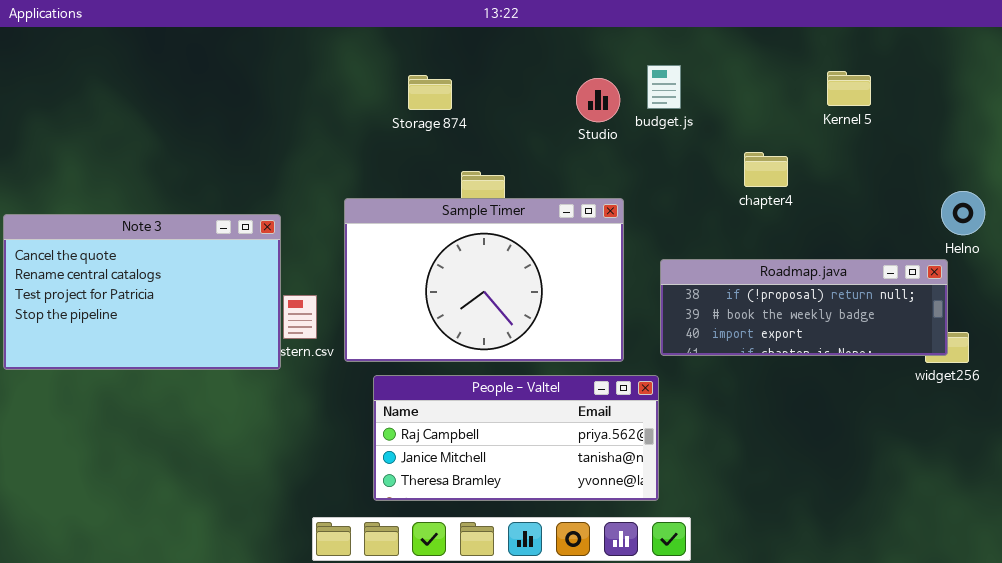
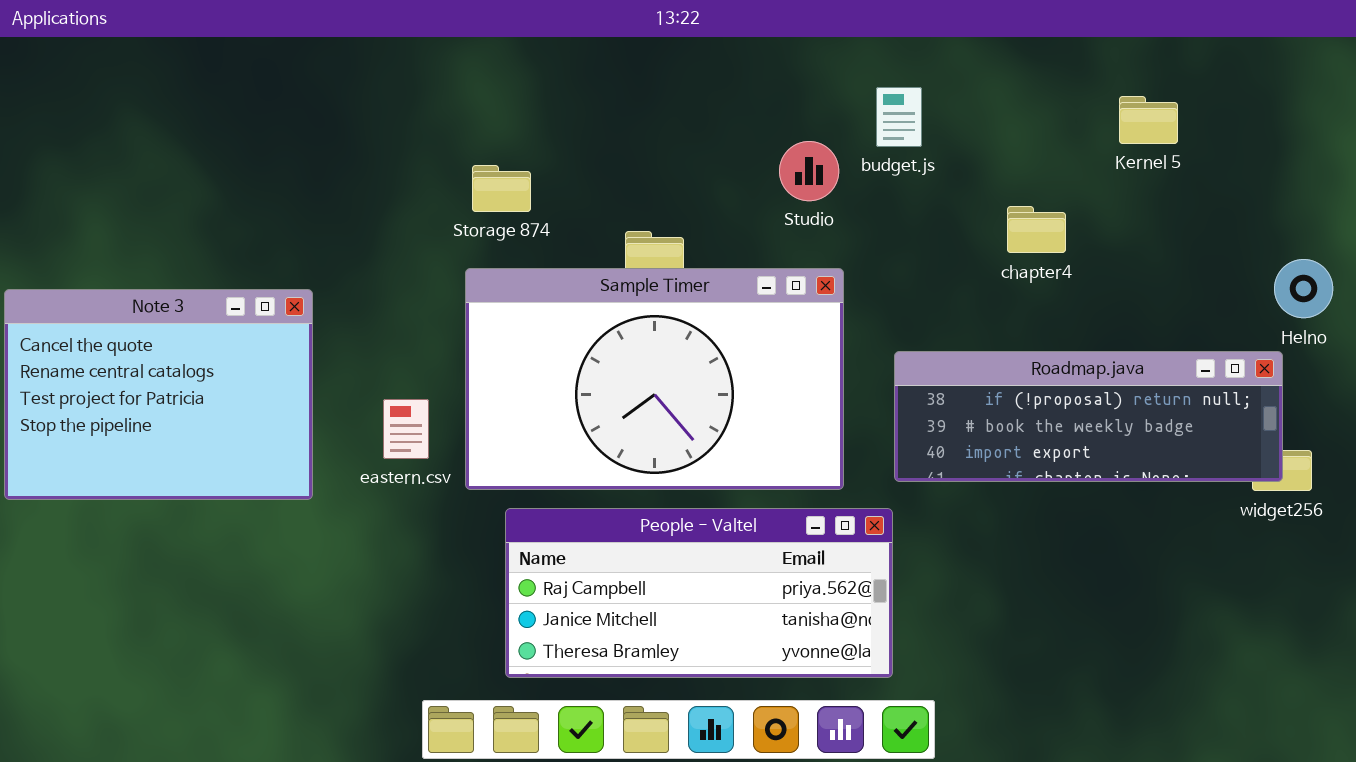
Storage 874: [408,75,452,110] -> [472,165,531,212], moved
Studio: [576,78,620,122] -> [779,141,839,201], moved
Note 3: [3,214,281,370] -> [4,289,313,500], resized

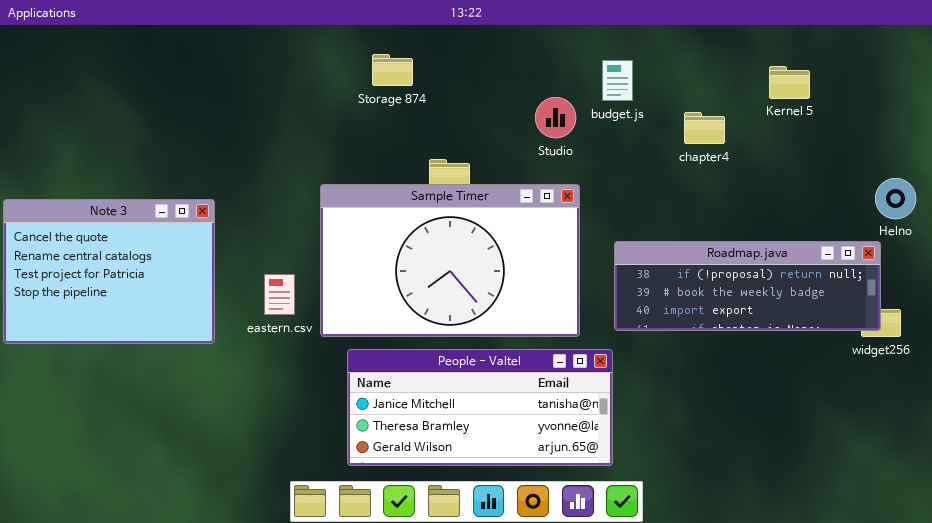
Storage 874: [472,165,531,212] -> [372,54,413,86], moved
chapter4: [1007,206,1066,253] -> [684,112,725,144], moved
People - Valtel: [505,508,893,678] -> [347,349,613,466], scrolled down 1 row

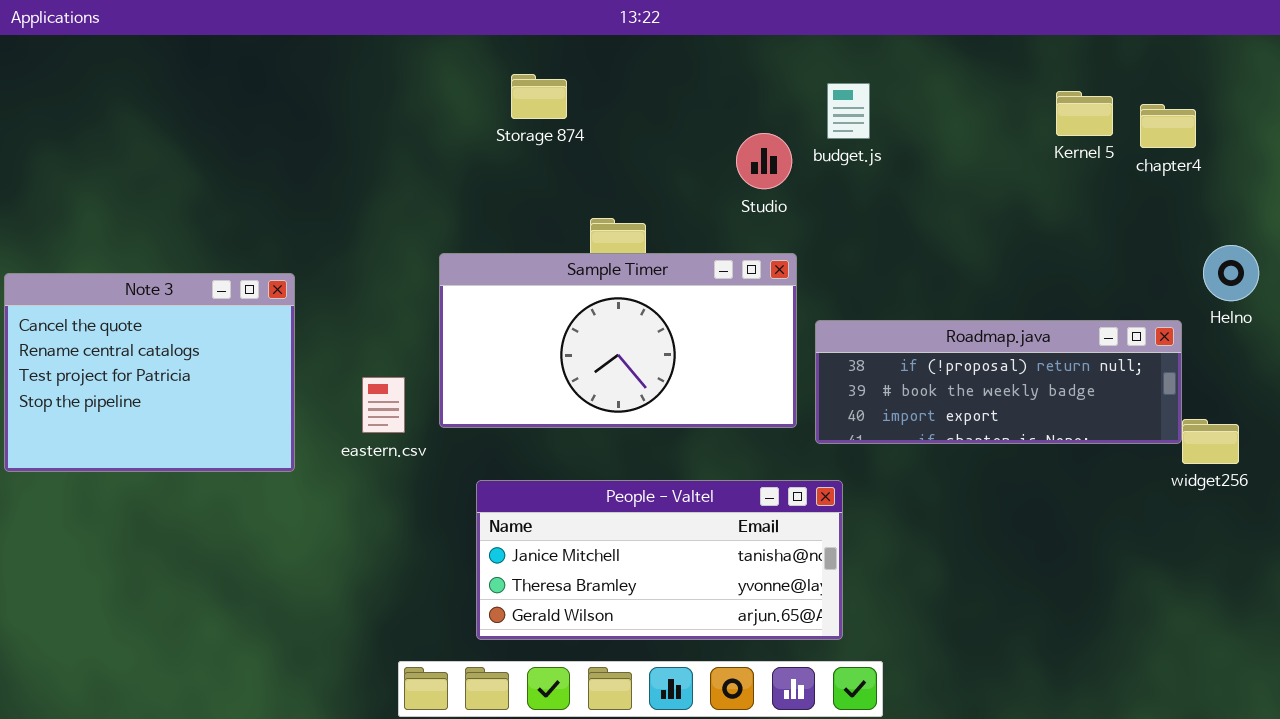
chapter4: [684,112,725,144] -> [1140,104,1196,148], moved
Sample Timer: [320,184,580,337] -> [439,253,797,428], resized
Roadmap.java: [614,241,881,331] -> [815,320,1182,444], moved

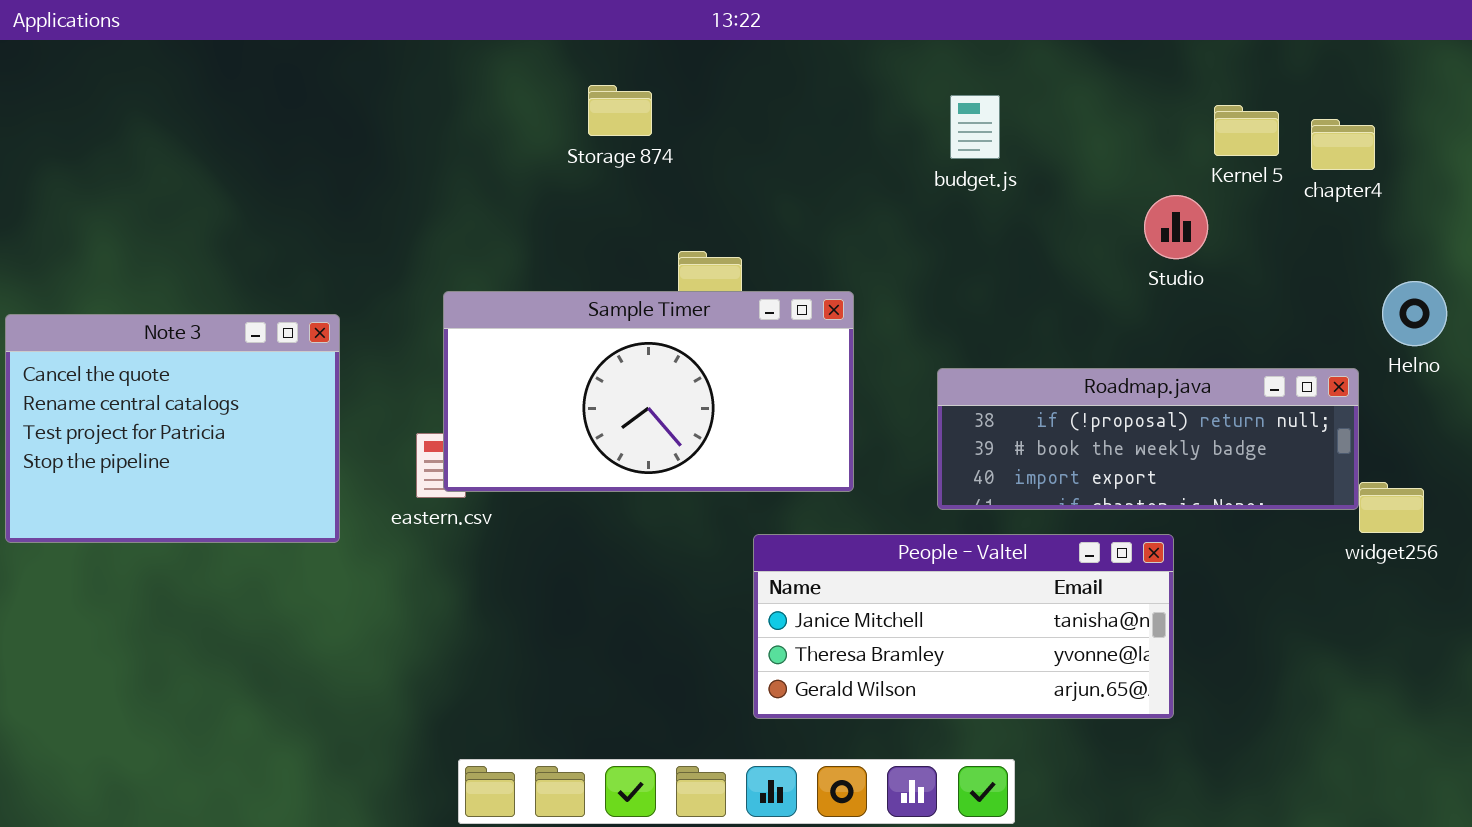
Studio: [736,133,792,189] -> [1144,195,1208,259], moved
Sample Timer: [439,253,797,428] -> [443,291,854,492], moved
People - Valtel: [476,480,843,640] -> [753,534,1174,719], moved

